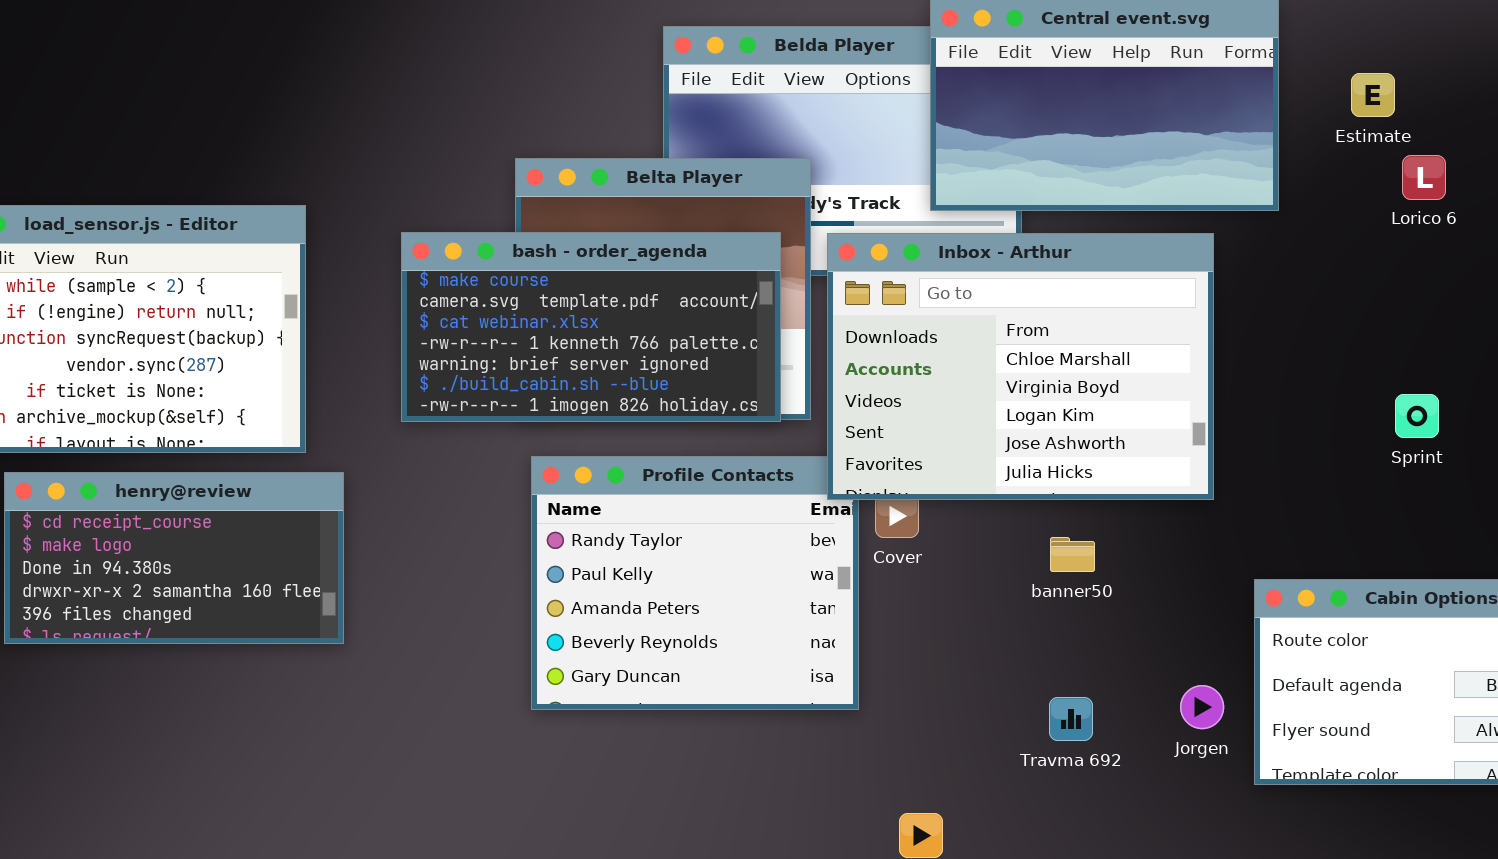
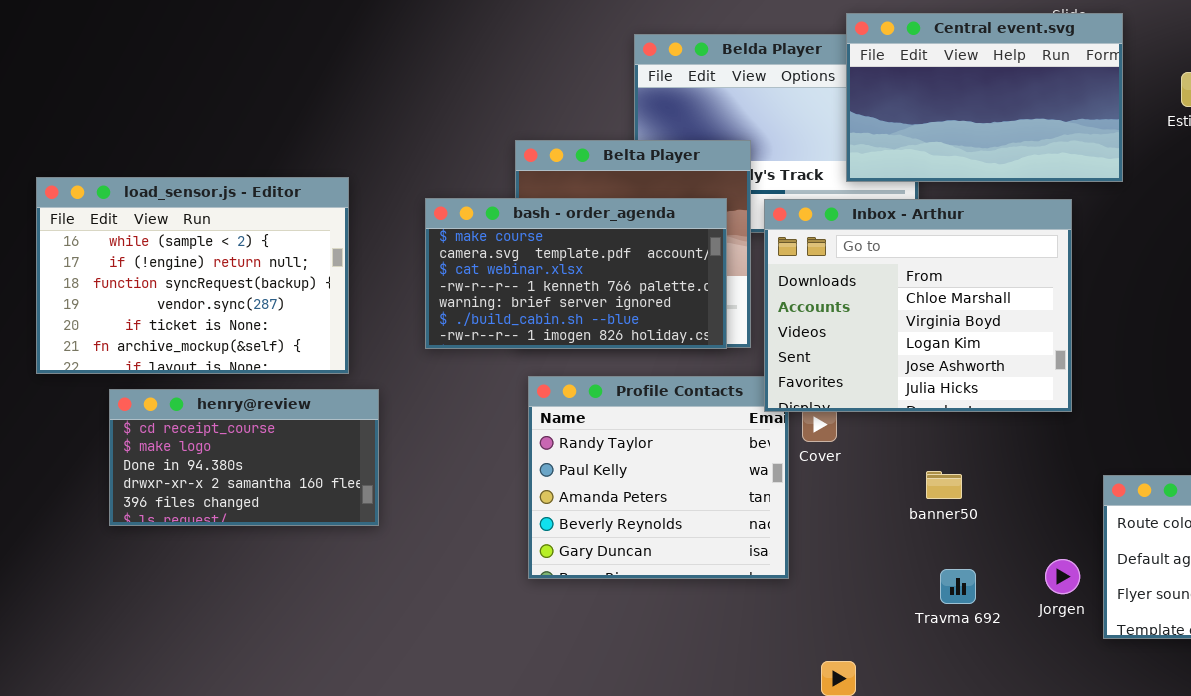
banner50: [1050,537,1095,572] -> [926,471,962,499], moved

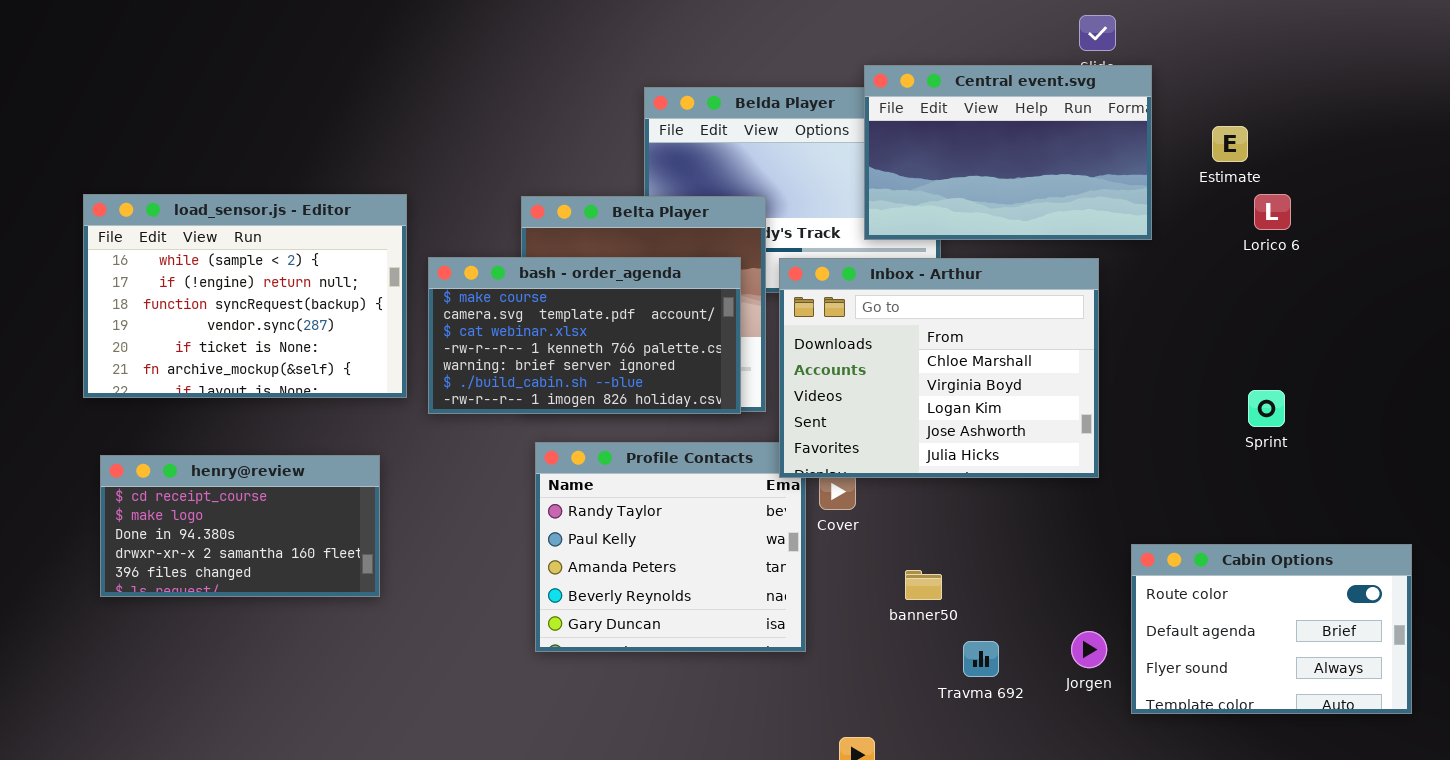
load_sensor.js - Editor: [36,177,349,374] -> [83,194,407,398], moved
banner50: [926,471,962,499] -> [905,570,942,600], moved

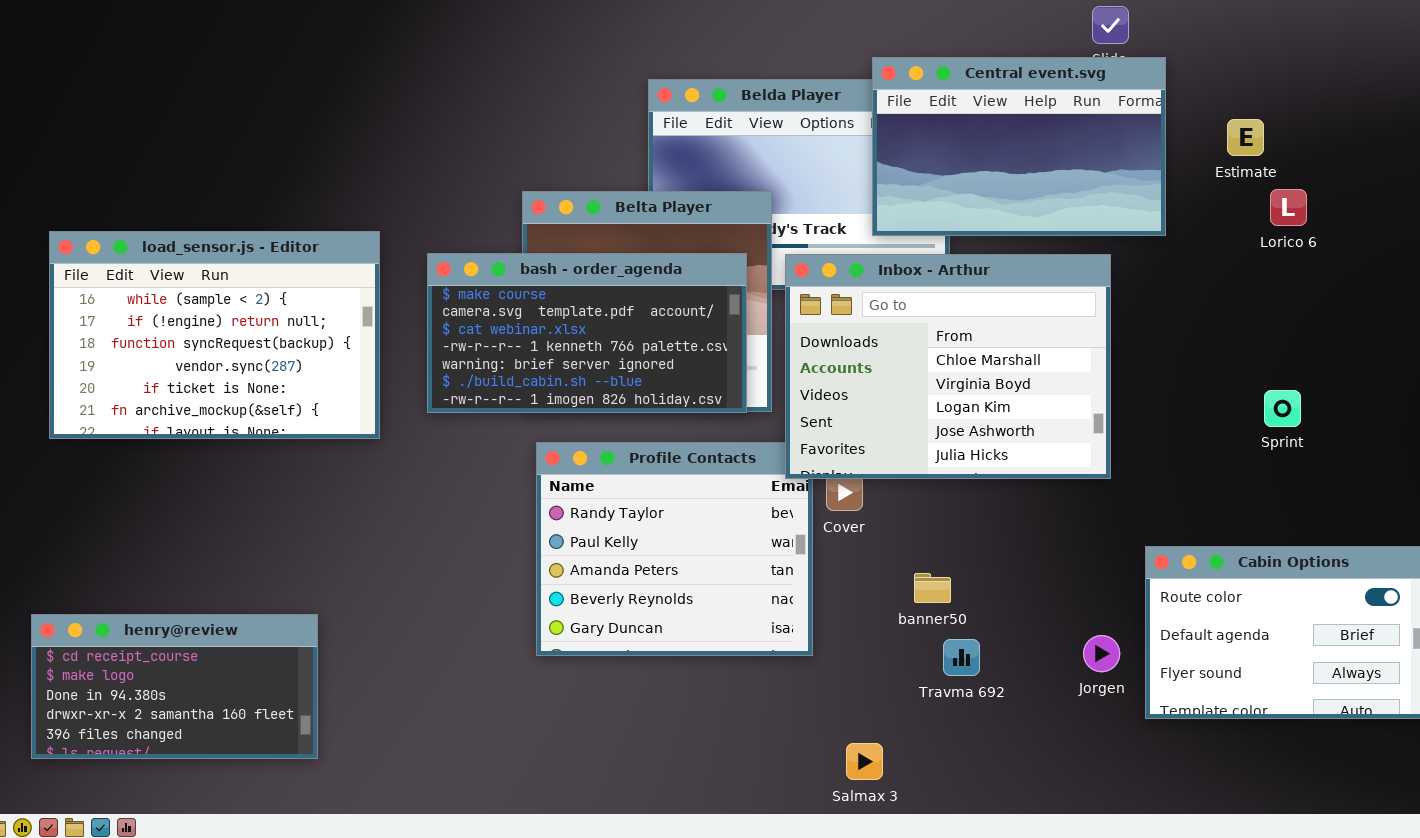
load_sensor.js - Editor: [83,194,407,398] -> [49,231,380,439], moved
henry@review: [100,455,380,597] -> [31,614,318,759], moved
Travma 692: [963,641,999,677] -> [943,639,980,676], moved

